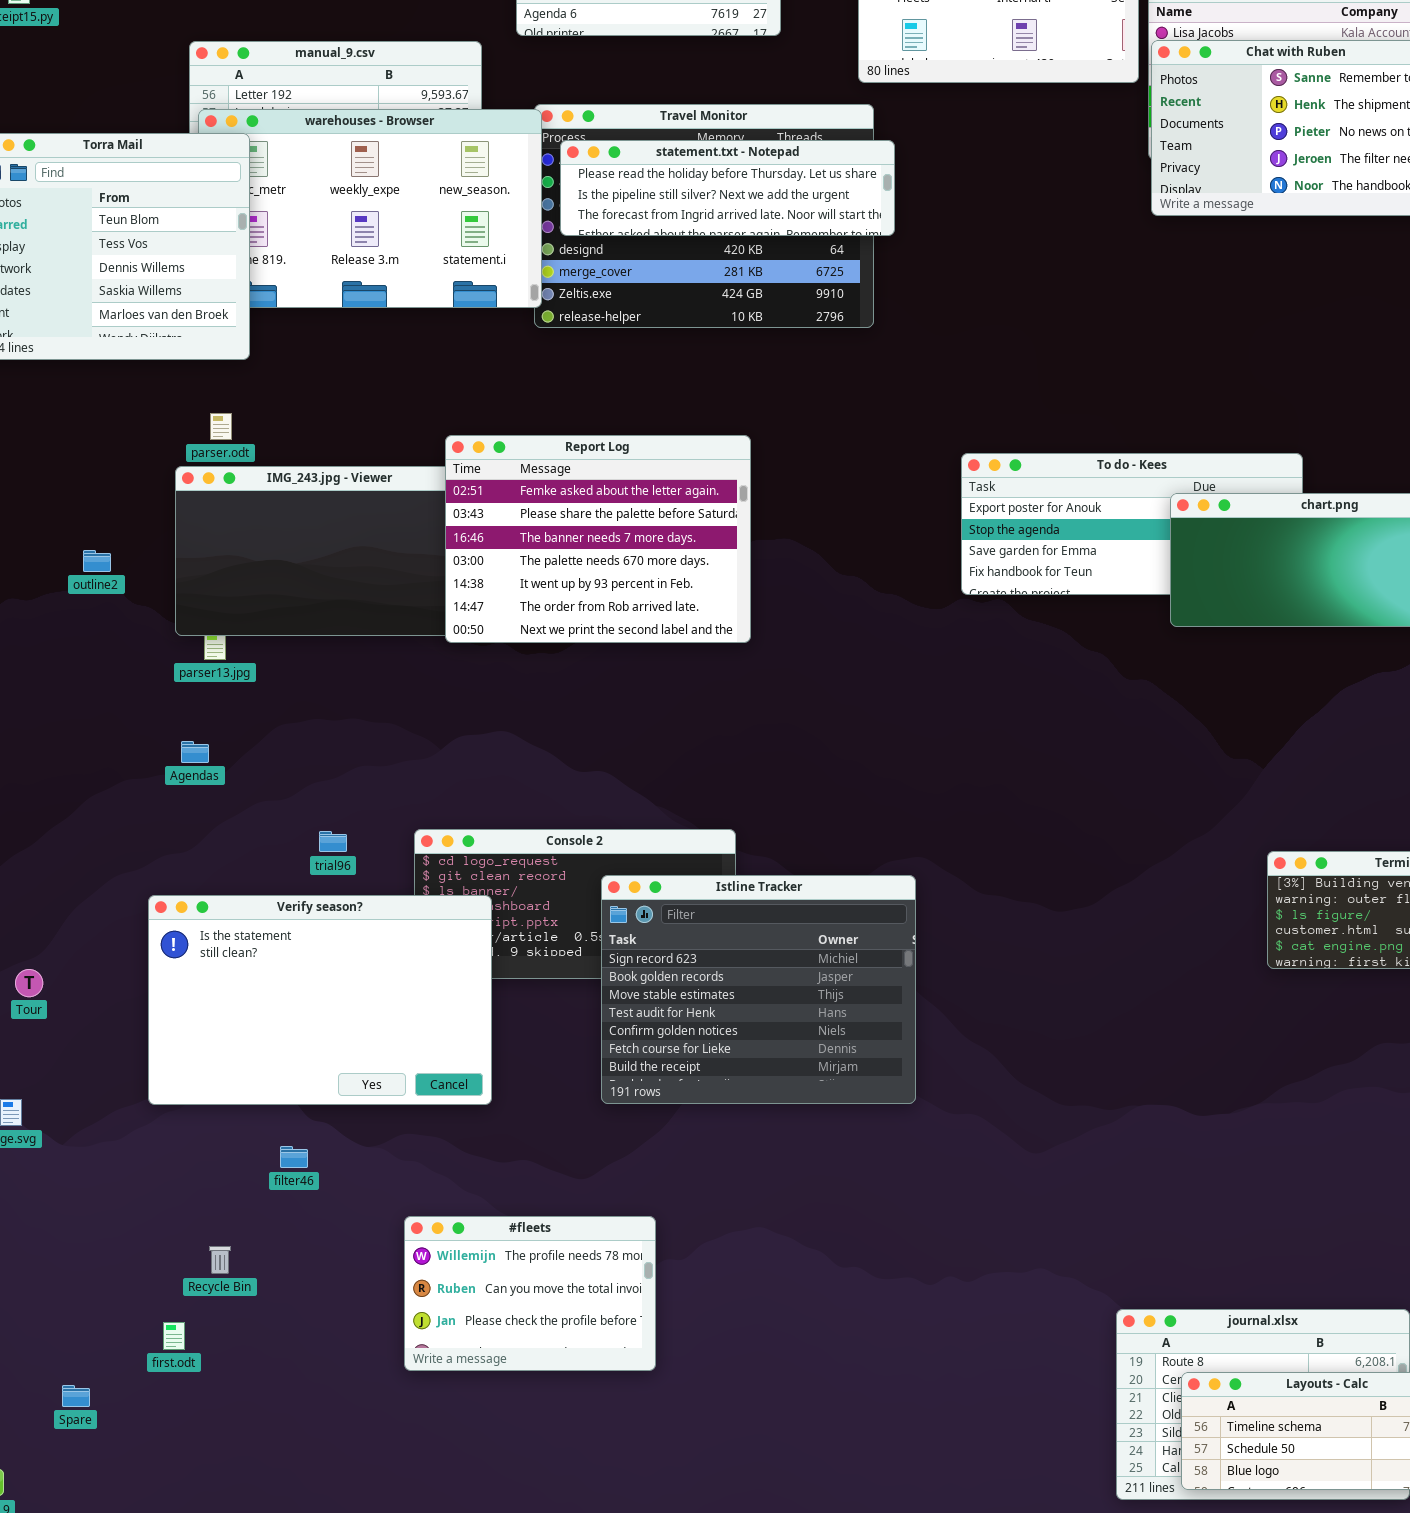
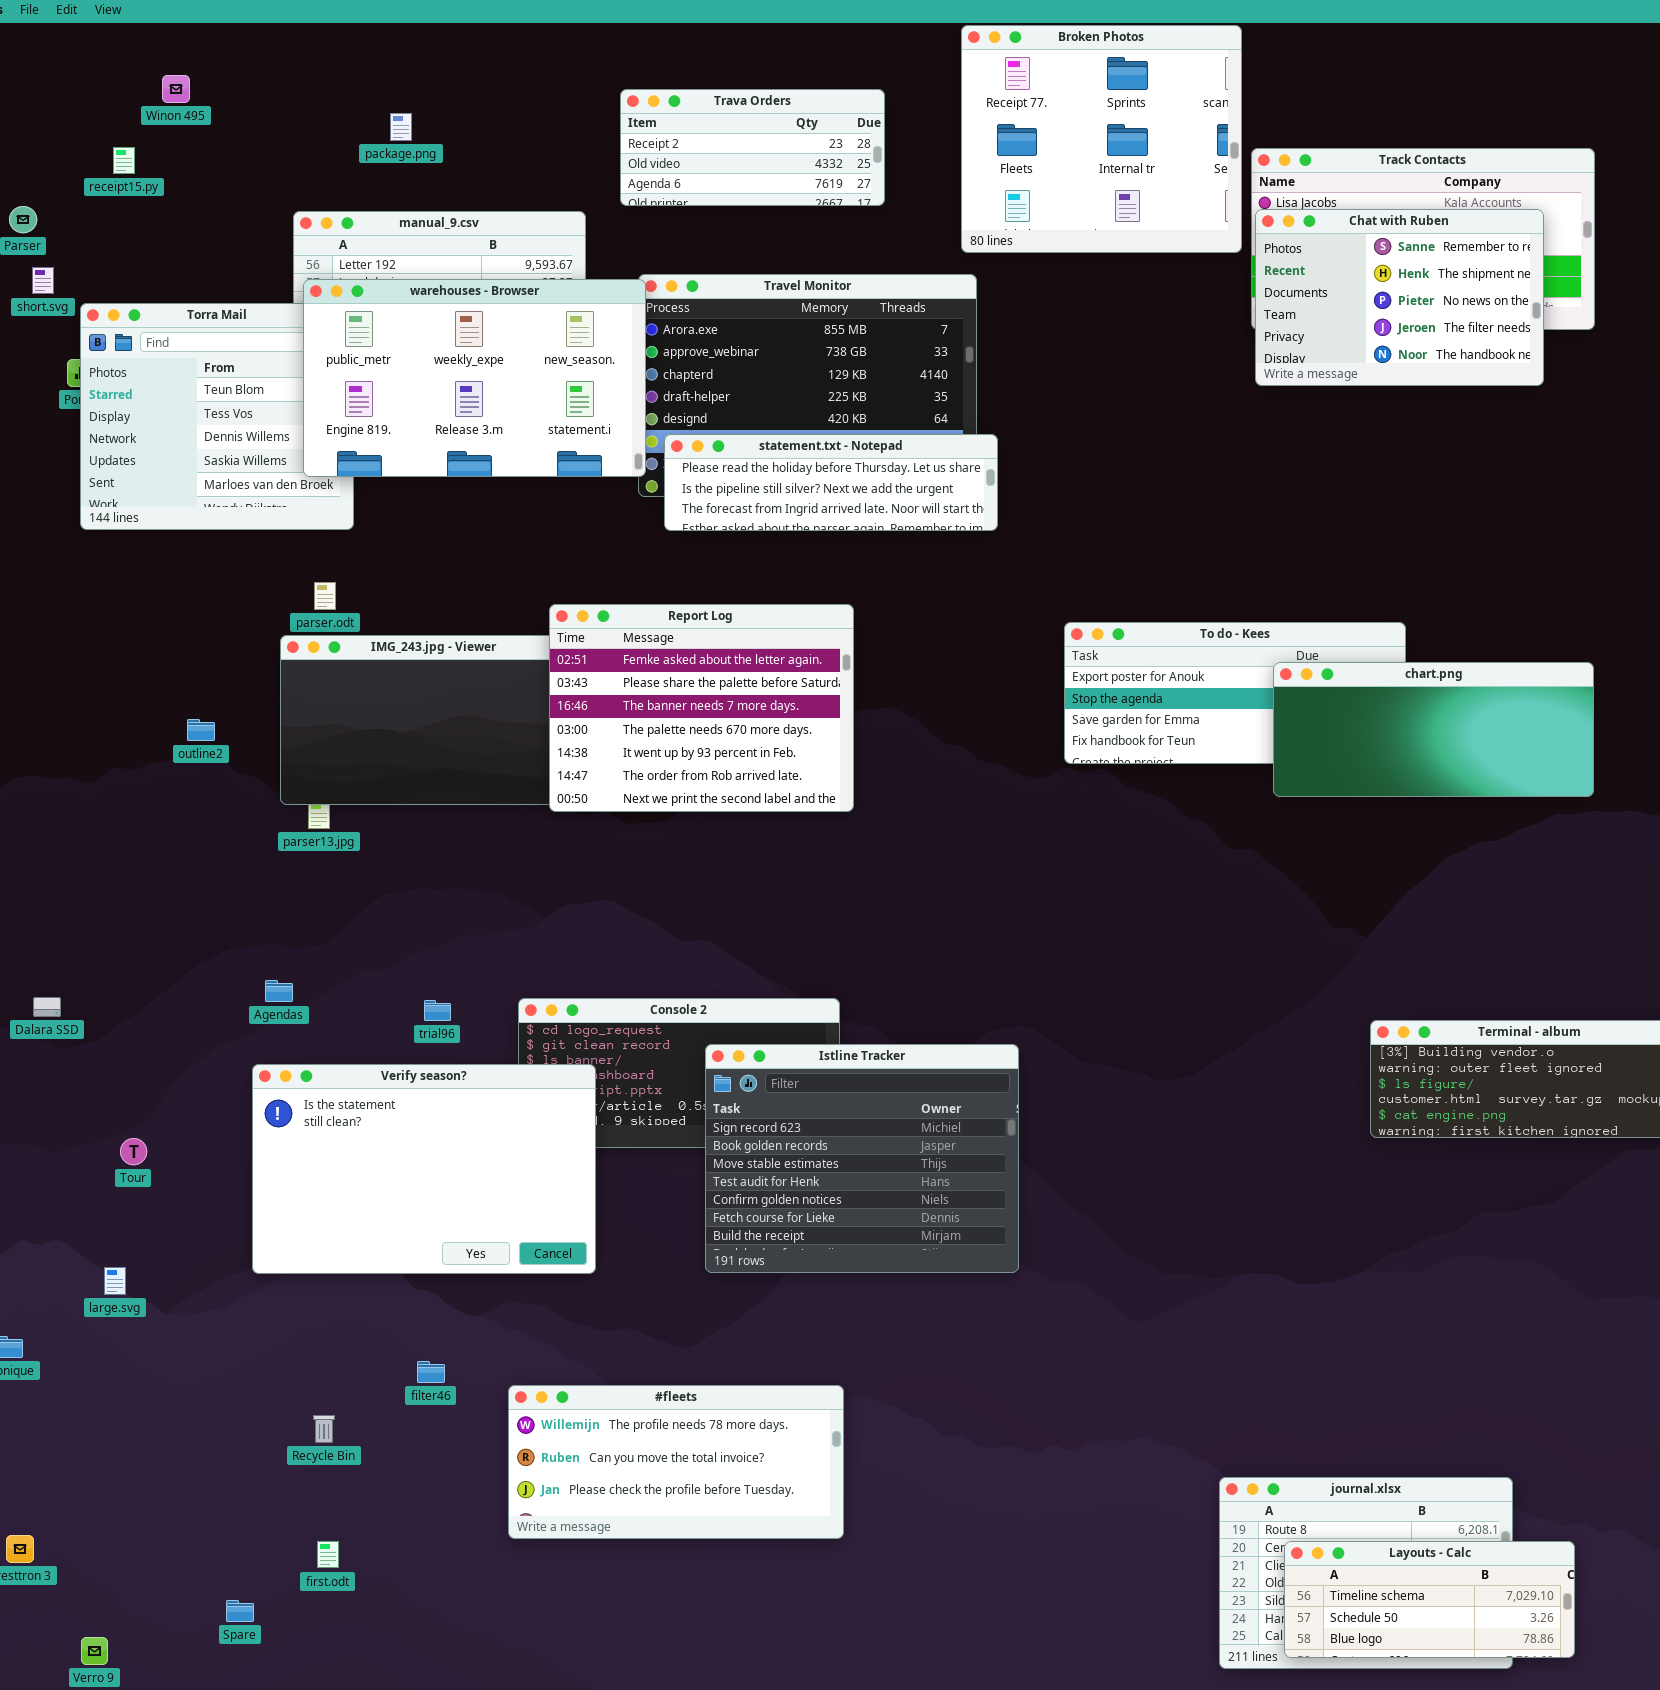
warehouses - Browser: [198,109,542,308] -> [303,279,646,477], raised
statement.txt - Notepad: [560,140,895,236] -> [664,434,998,531], moved
Agendas: [181,741,209,763] -> [265,980,293,1002], moved
filter46: [280,1146,308,1168] -> [417,1361,445,1383], moved
#fleets: [404,1216,656,1371] -> [508,1385,844,1539], resized
first.odt: [163,1322,185,1350] -> [317,1541,339,1568], moved
Spare: [62,1385,90,1407] -> [226,1600,254,1622], moved

